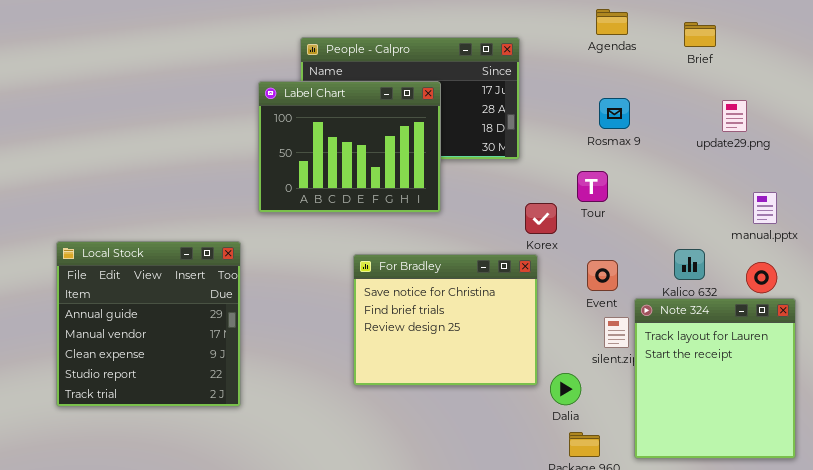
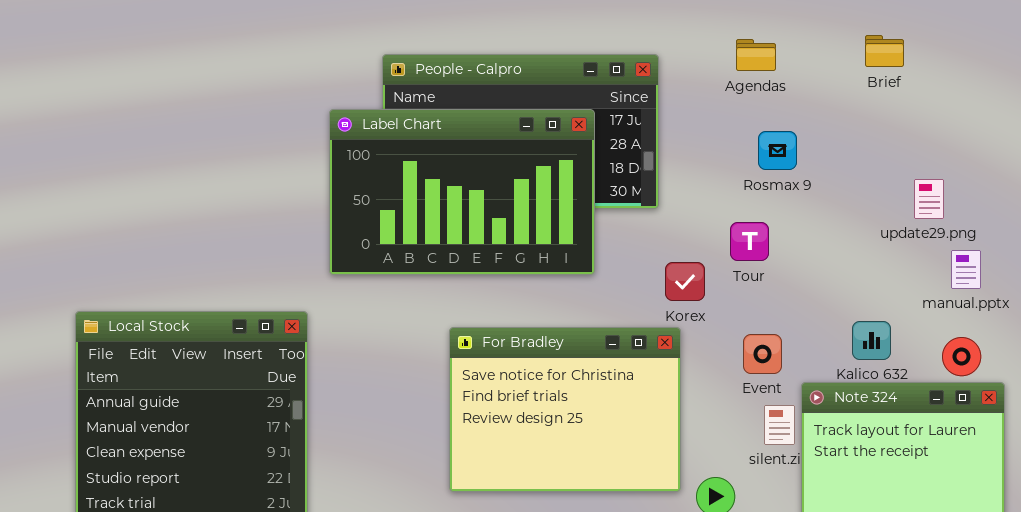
Agendas: [596,9,628,35] -> [736,39,776,71], moved
Label Chart: [258,81,441,213] -> [329,109,595,275], resized
update29.png: [722,100,747,132] -> [914,179,944,219], moved

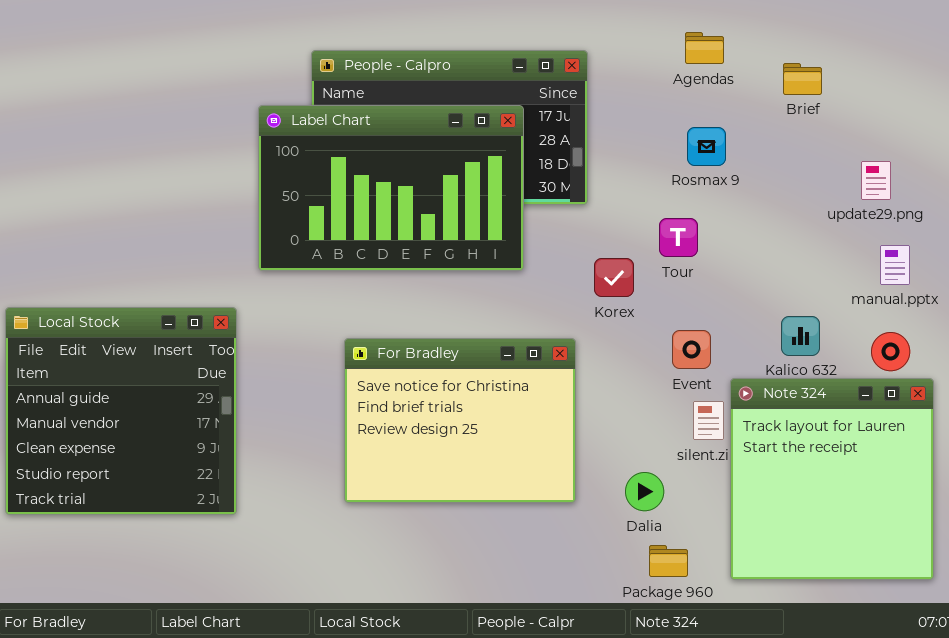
Brief: [865,35,904,67] -> [783,63,822,95], moved
Agendas: [736,39,776,71] -> [685,32,724,64], moved
update29.png: [914,179,944,219] -> [861,161,891,200], moved
For Bradley: [449,327,681,492] -> [344,338,576,503], moved

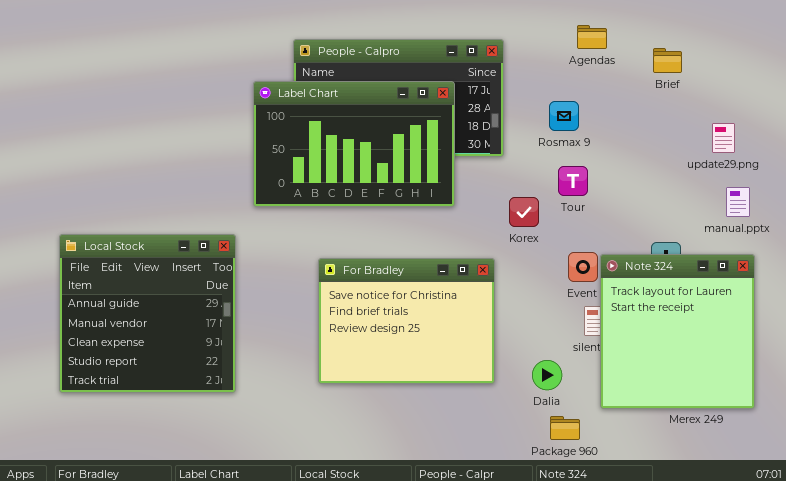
Rosmax 9: [687,127,726,166] -> [549,101,579,131], moved
Note 324: [730,378,934,580] -> [600,254,755,409], moved

